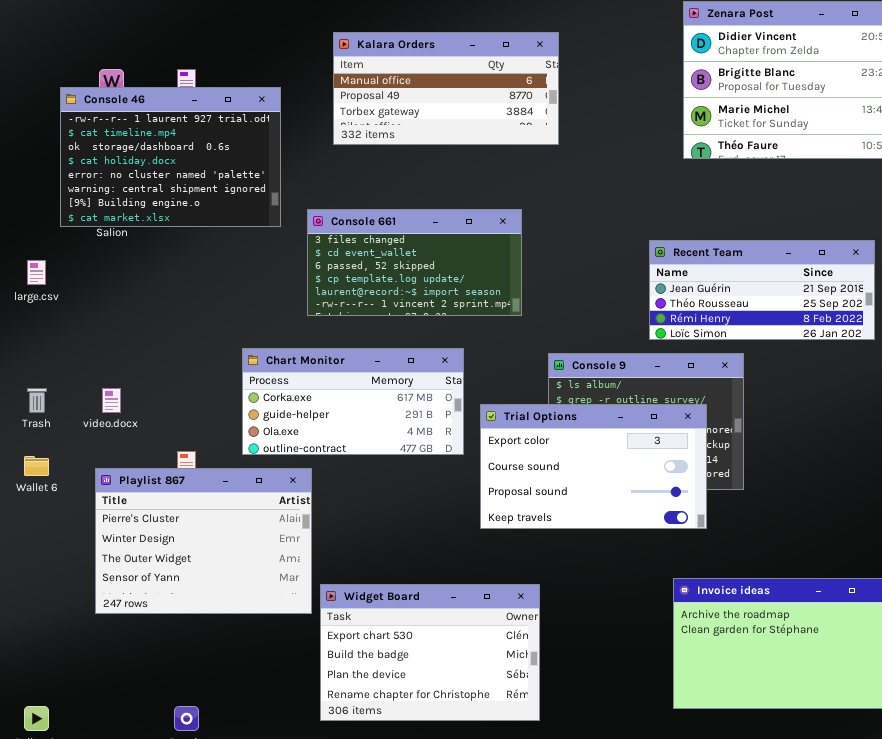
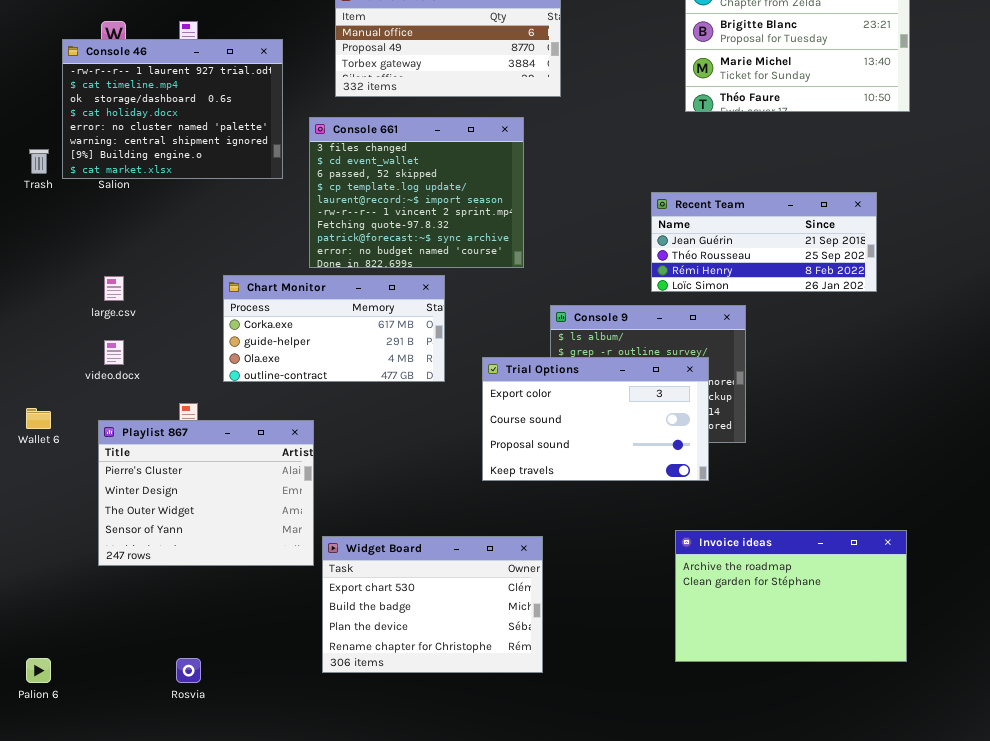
Console 661: [307,209,522,316] -> [309,117,524,268], resized
large.csv: [27,260,46,285] -> [104,276,124,301], moved
Chart Monitor: [242,348,464,455] -> [223,275,445,382], moved
Trash: [27,388,47,413] -> [29,149,49,174], moved

